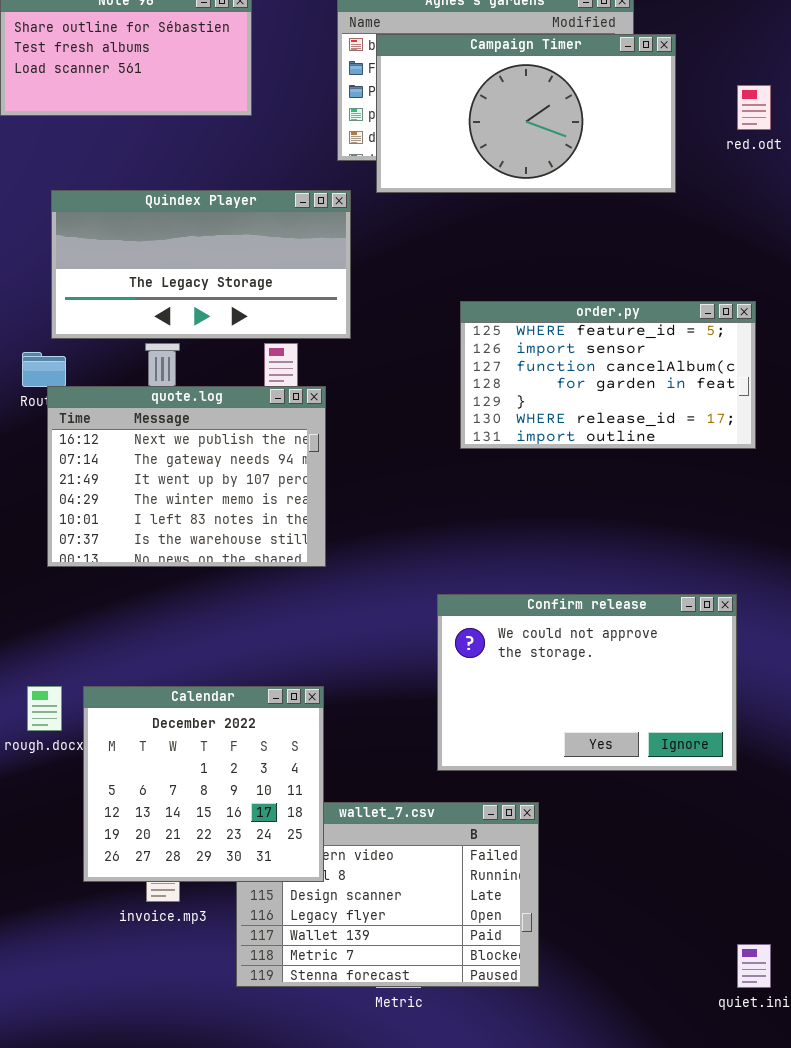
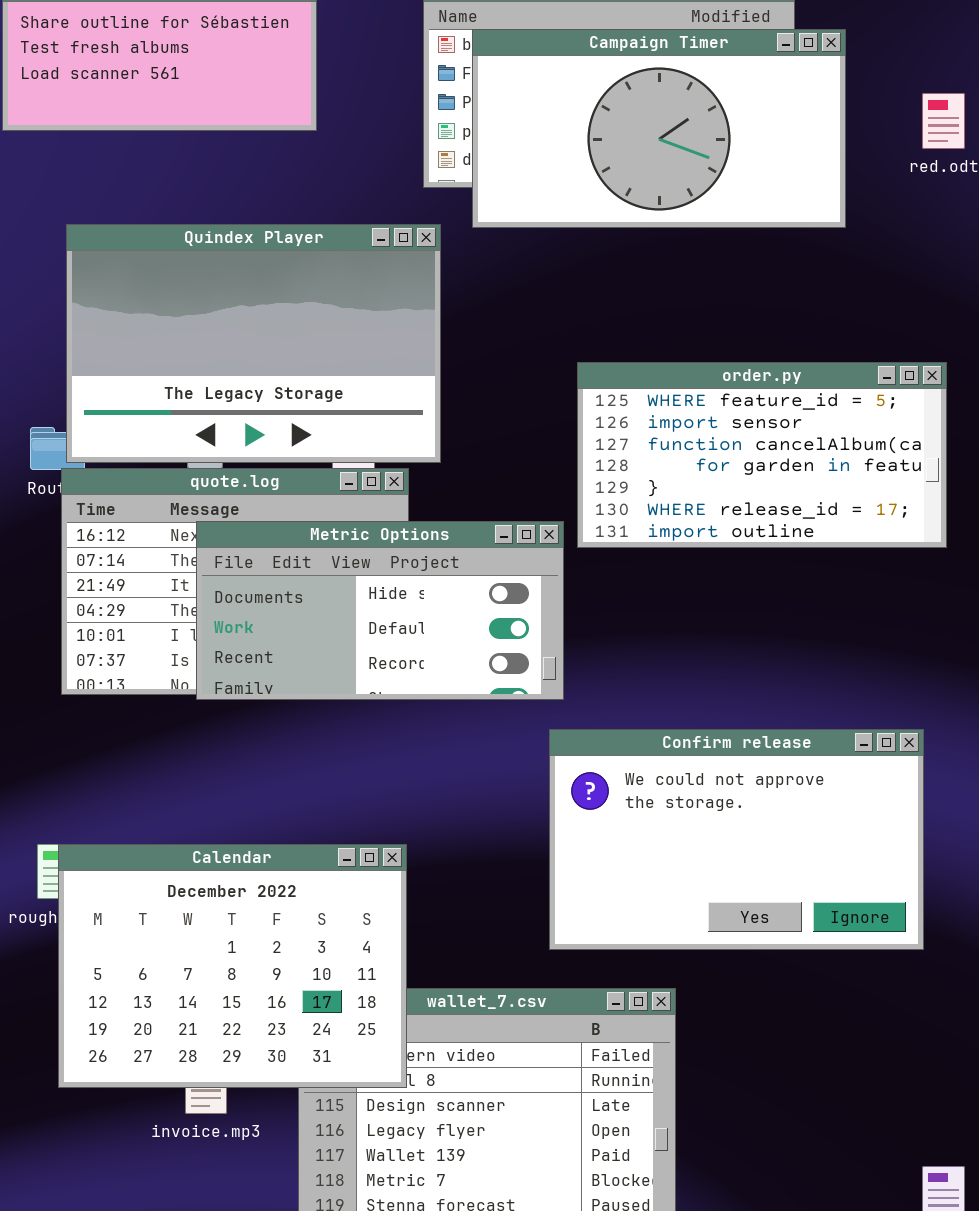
Quindex Player: [51,190,351,339] -> [66,224,441,463], resized
Metric Options: none -> [196,521,564,700], opened
Calendar: [83,686,324,882] -> [58,844,407,1088], resized

